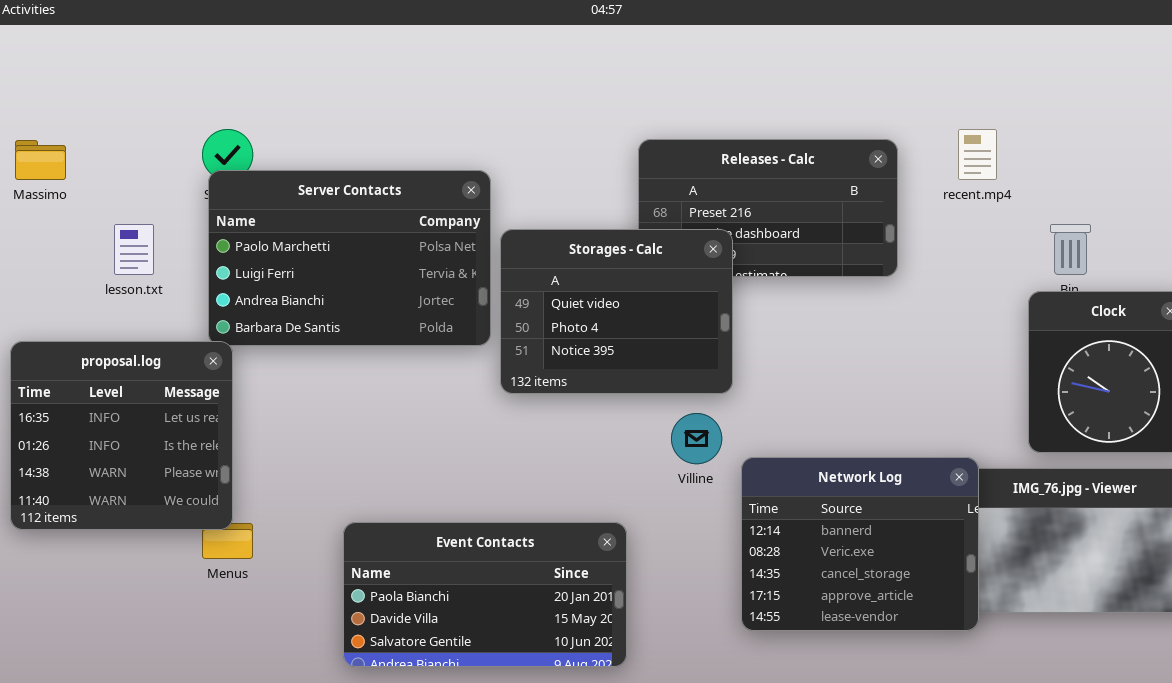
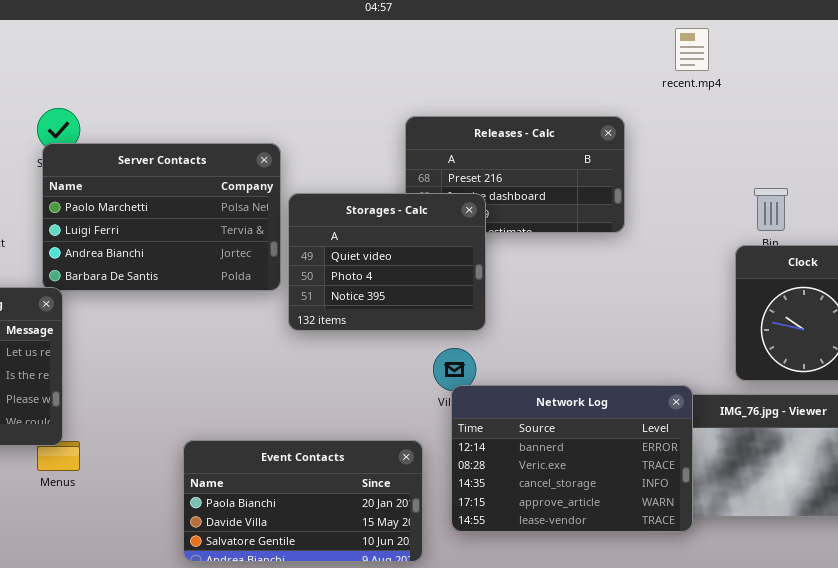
recent.mp4: [958,129,997,180] -> [675,28,709,71], moved
Network Log: [741,457,979,631] -> [451,385,693,532], resized
Event Contacts: [343,522,627,667] -> [183,440,423,562], moved

